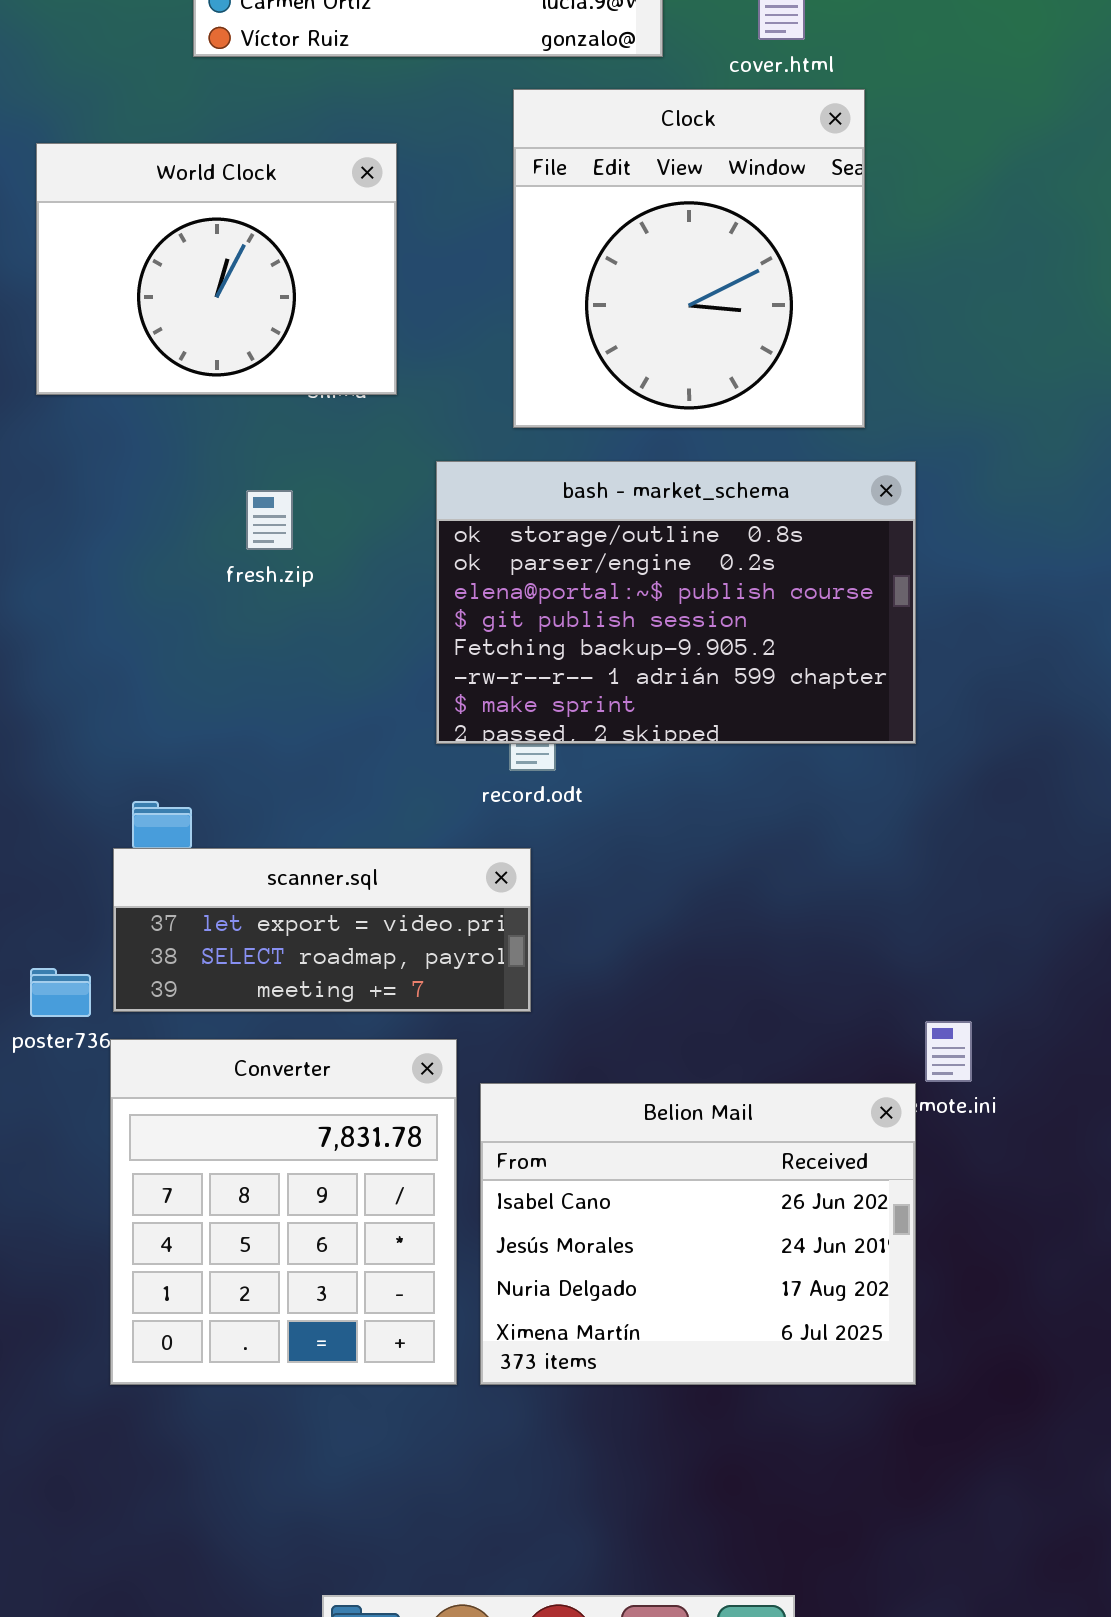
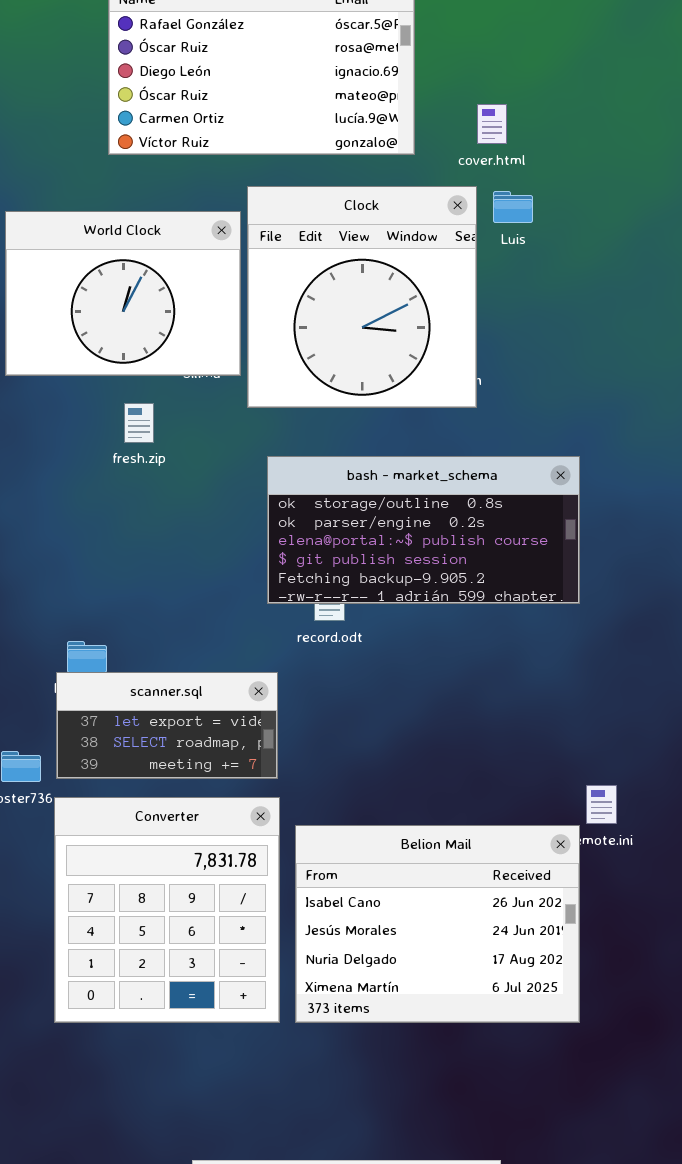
Clock: [513,89,865,428] -> [247,186,477,408], moved
bash - market_schema: [436,461,916,744] -> [267,456,580,604], resized
fresh.zip: [246,490,293,550] -> [124,403,154,443], moved
scanner.sql: [113,848,531,1012] -> [56,672,278,779], resized

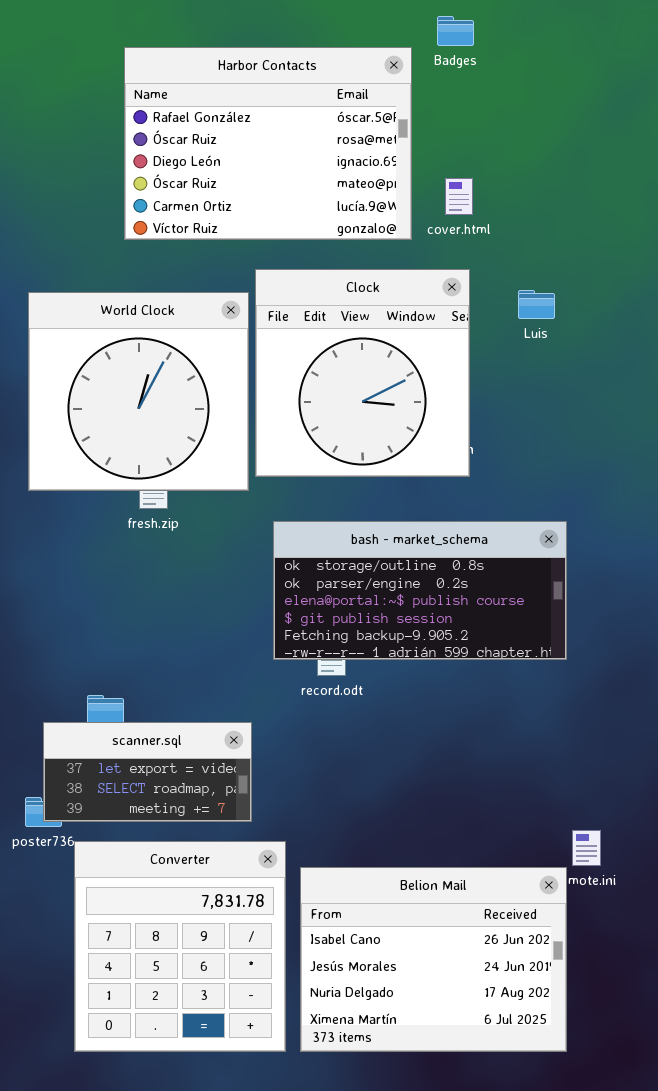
cover.html: [477,104,507,144] -> [445,178,473,215], moved
Luis: [493,191,533,223] -> [518,290,555,319], moved
World Clock: [5,211,241,376] -> [28,292,249,491], resized
scanner.sql: [56,672,278,779] -> [43,722,252,822], moved

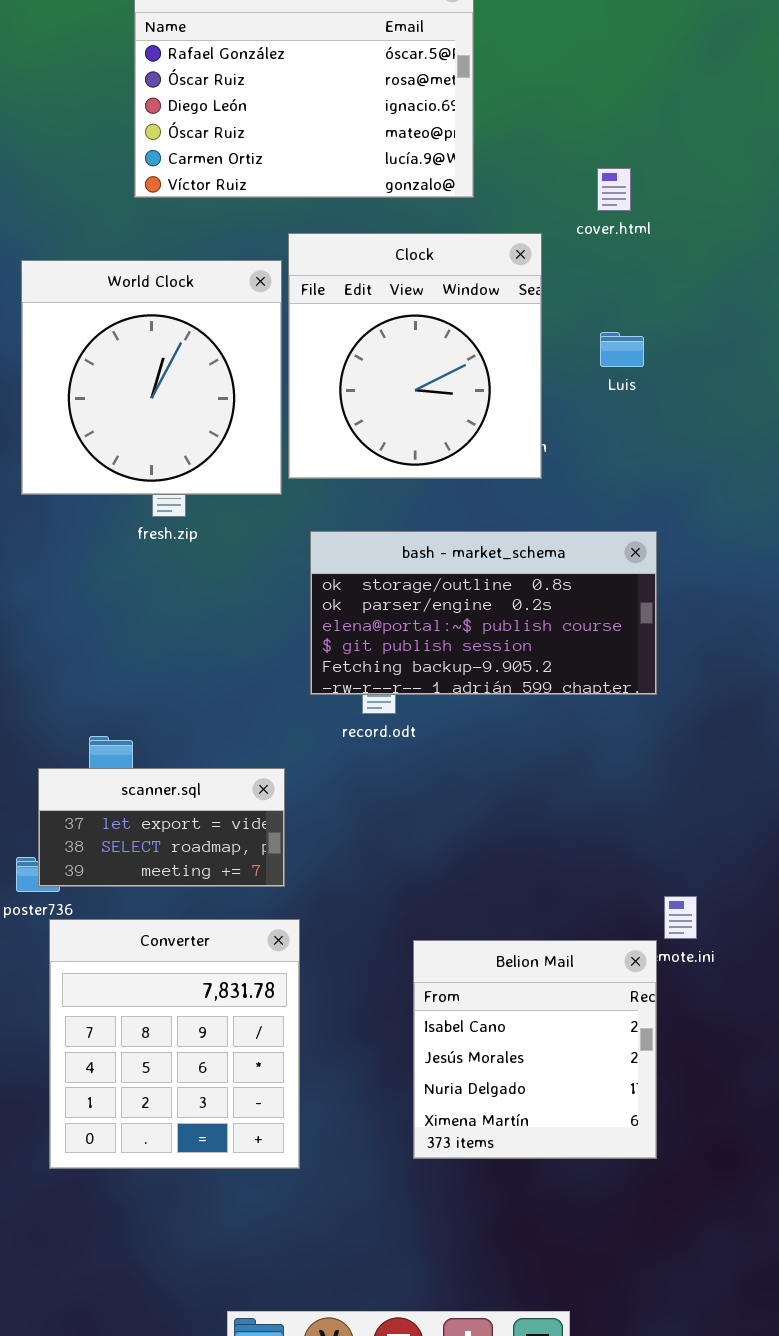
cover.html: [445,178,473,215] -> [597,168,631,211], moved
Luis: [518,290,555,319] -> [600,332,644,367], moved
Converter: [74,841,286,1052] -> [49,919,300,1169], moved
Belion Mail: [300,867,567,1052] -> [413,940,657,1159], resized

